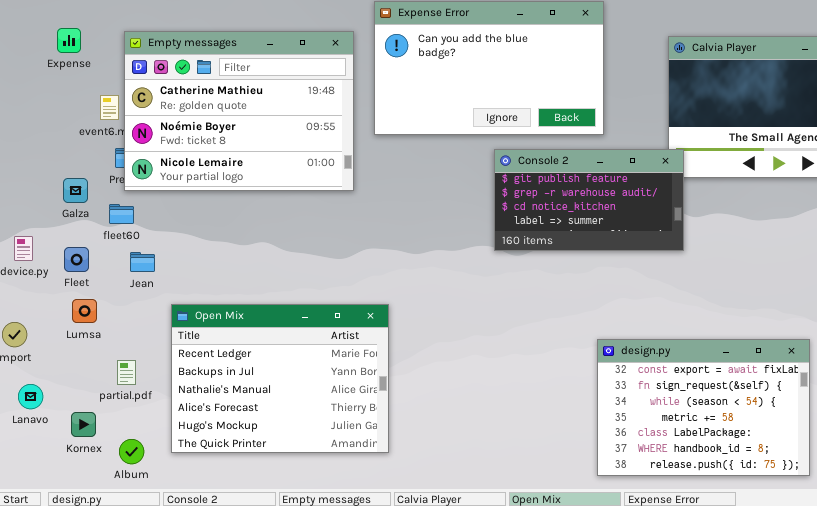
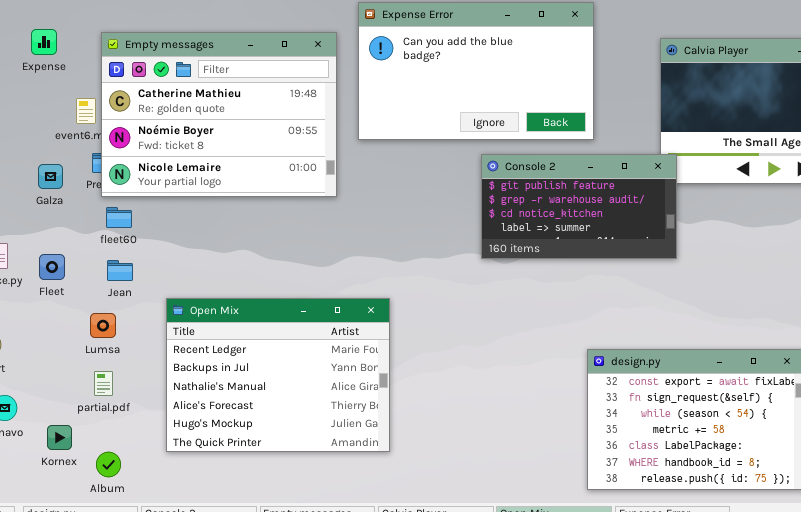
Galza: [63,178,88,203] -> [38,164,63,189], moved
fleet60: [109,204,134,224] -> [106,207,132,228], moved
Lumsa: [72,299,97,323] -> [90,313,116,338], moved
Open Mix: [171,304,389,453] -> [166,298,390,452], moved

